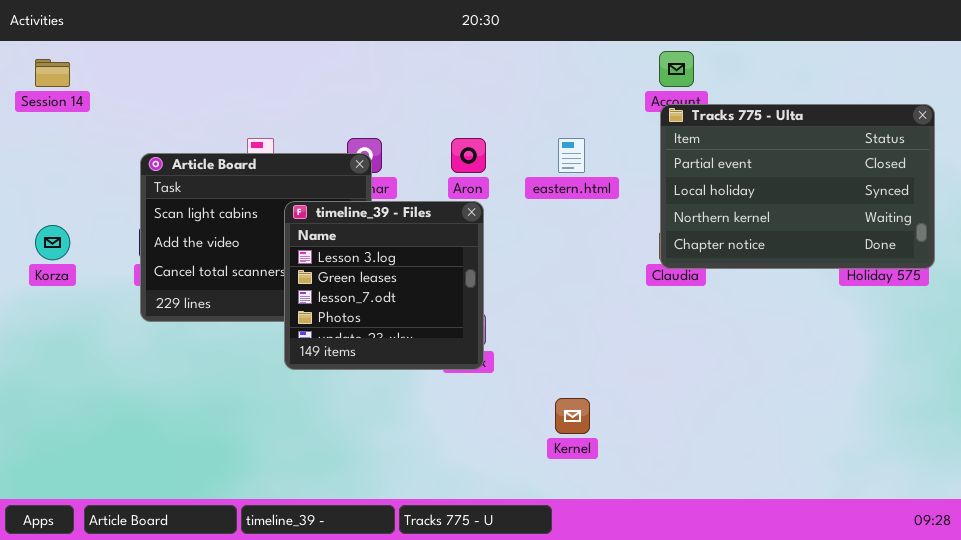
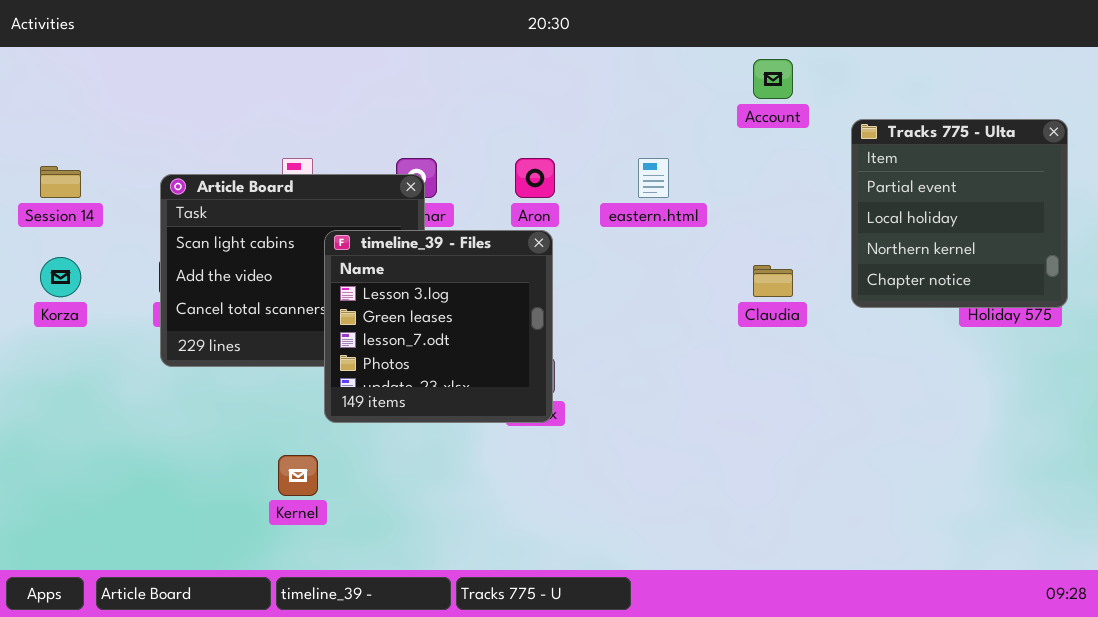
Session 14: [35,59,70,87] -> [40,166,81,198], moved
Tracks 775 - Ulta: [660,104,935,269] -> [851,119,1068,308], resized
Kernel: [555,398,590,434] -> [278,455,318,496], moved

